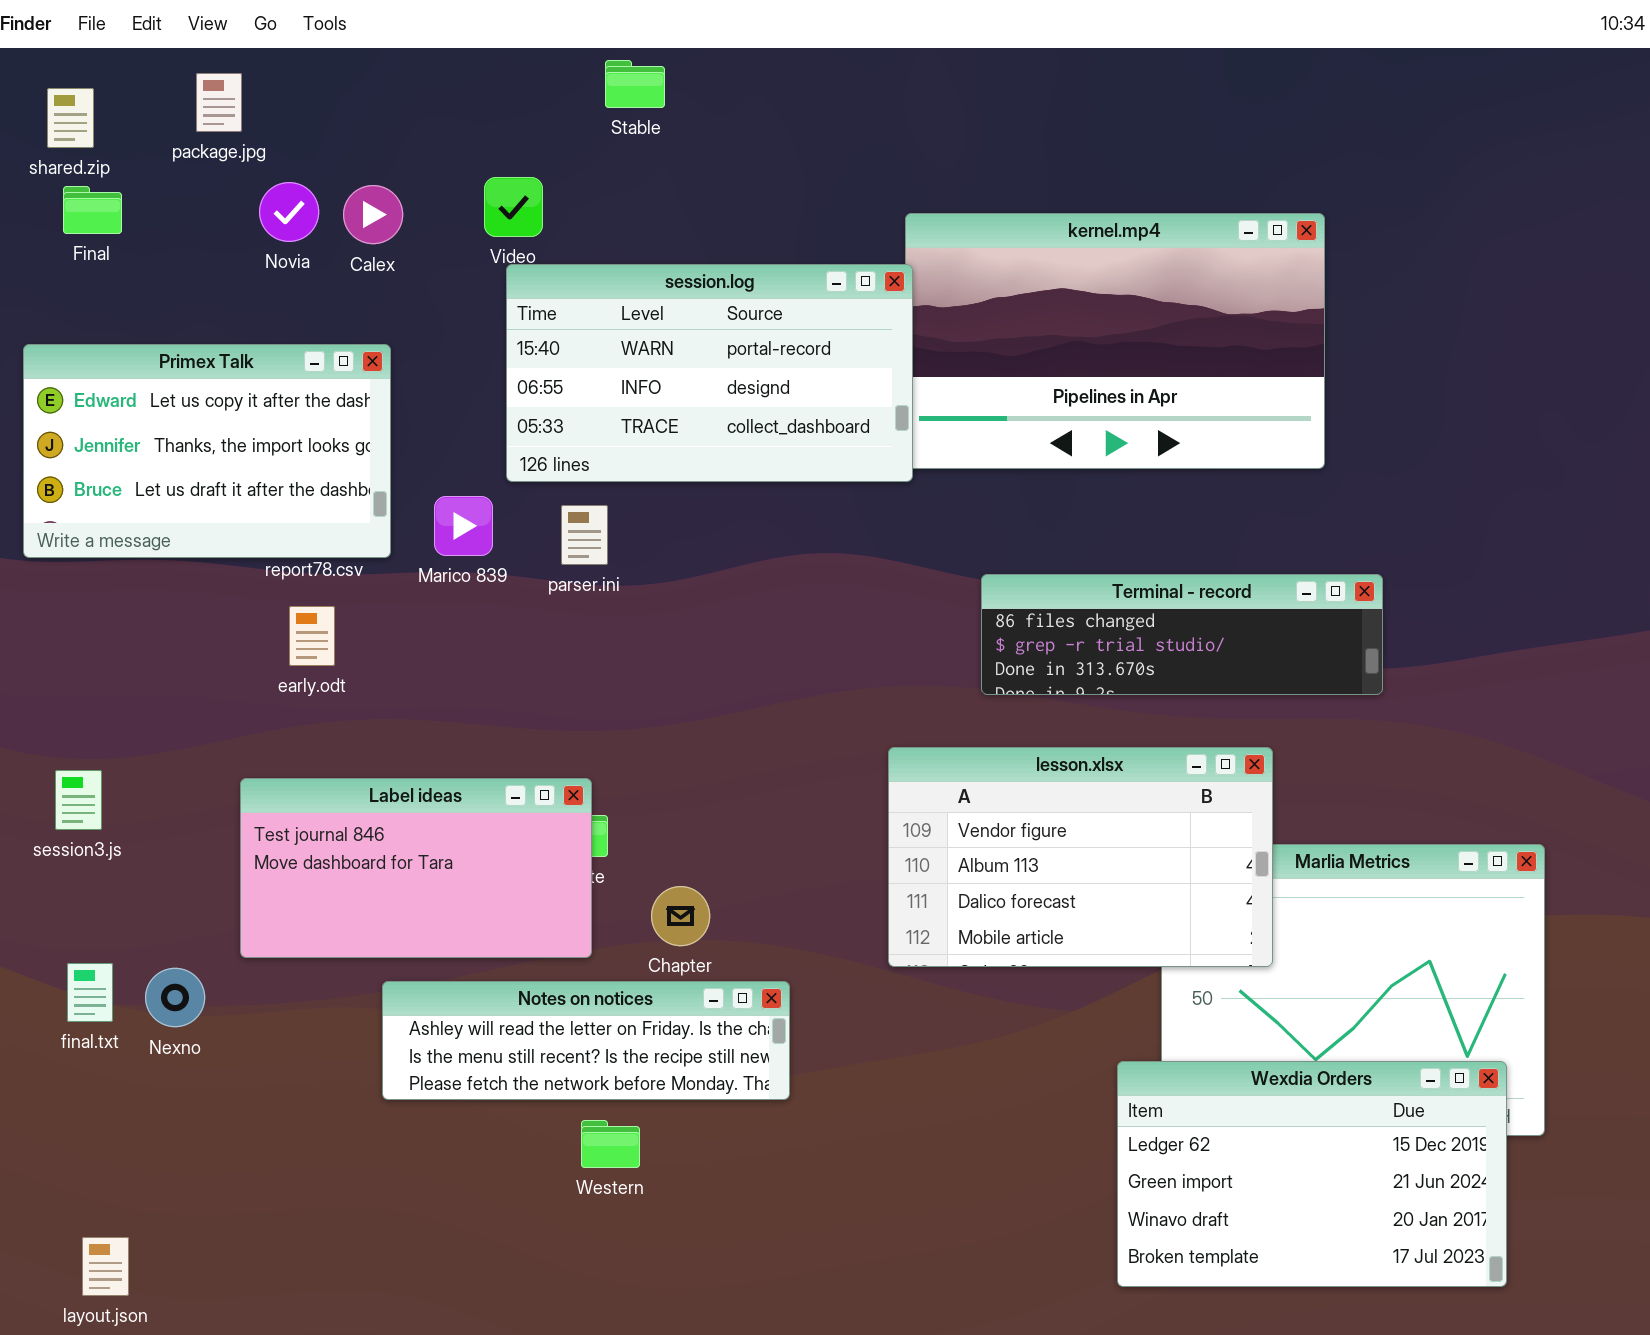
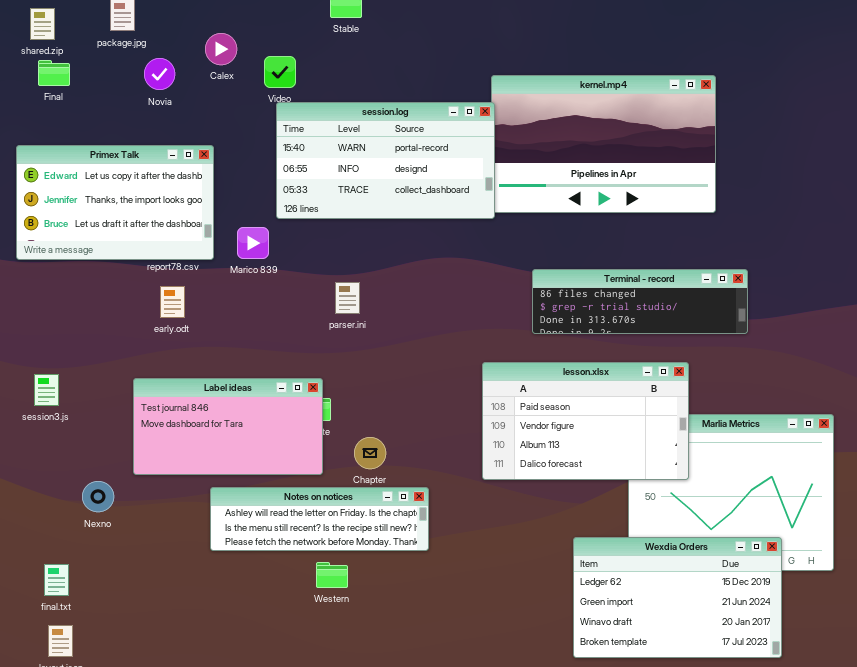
Calex: [343,185,403,244] -> [205,33,237,65], moved
parser.ini: [561,505,608,565] -> [335,282,360,314], moved
lesson.xlsx: [888,747,1273,967] -> [482,362,689,480], scrolled up 1 row
final.txt: [67,963,113,1022] -> [44,564,69,596], moved
Wexdia Orders: [1117,1061,1507,1287] -> [573,537,782,658], moved

